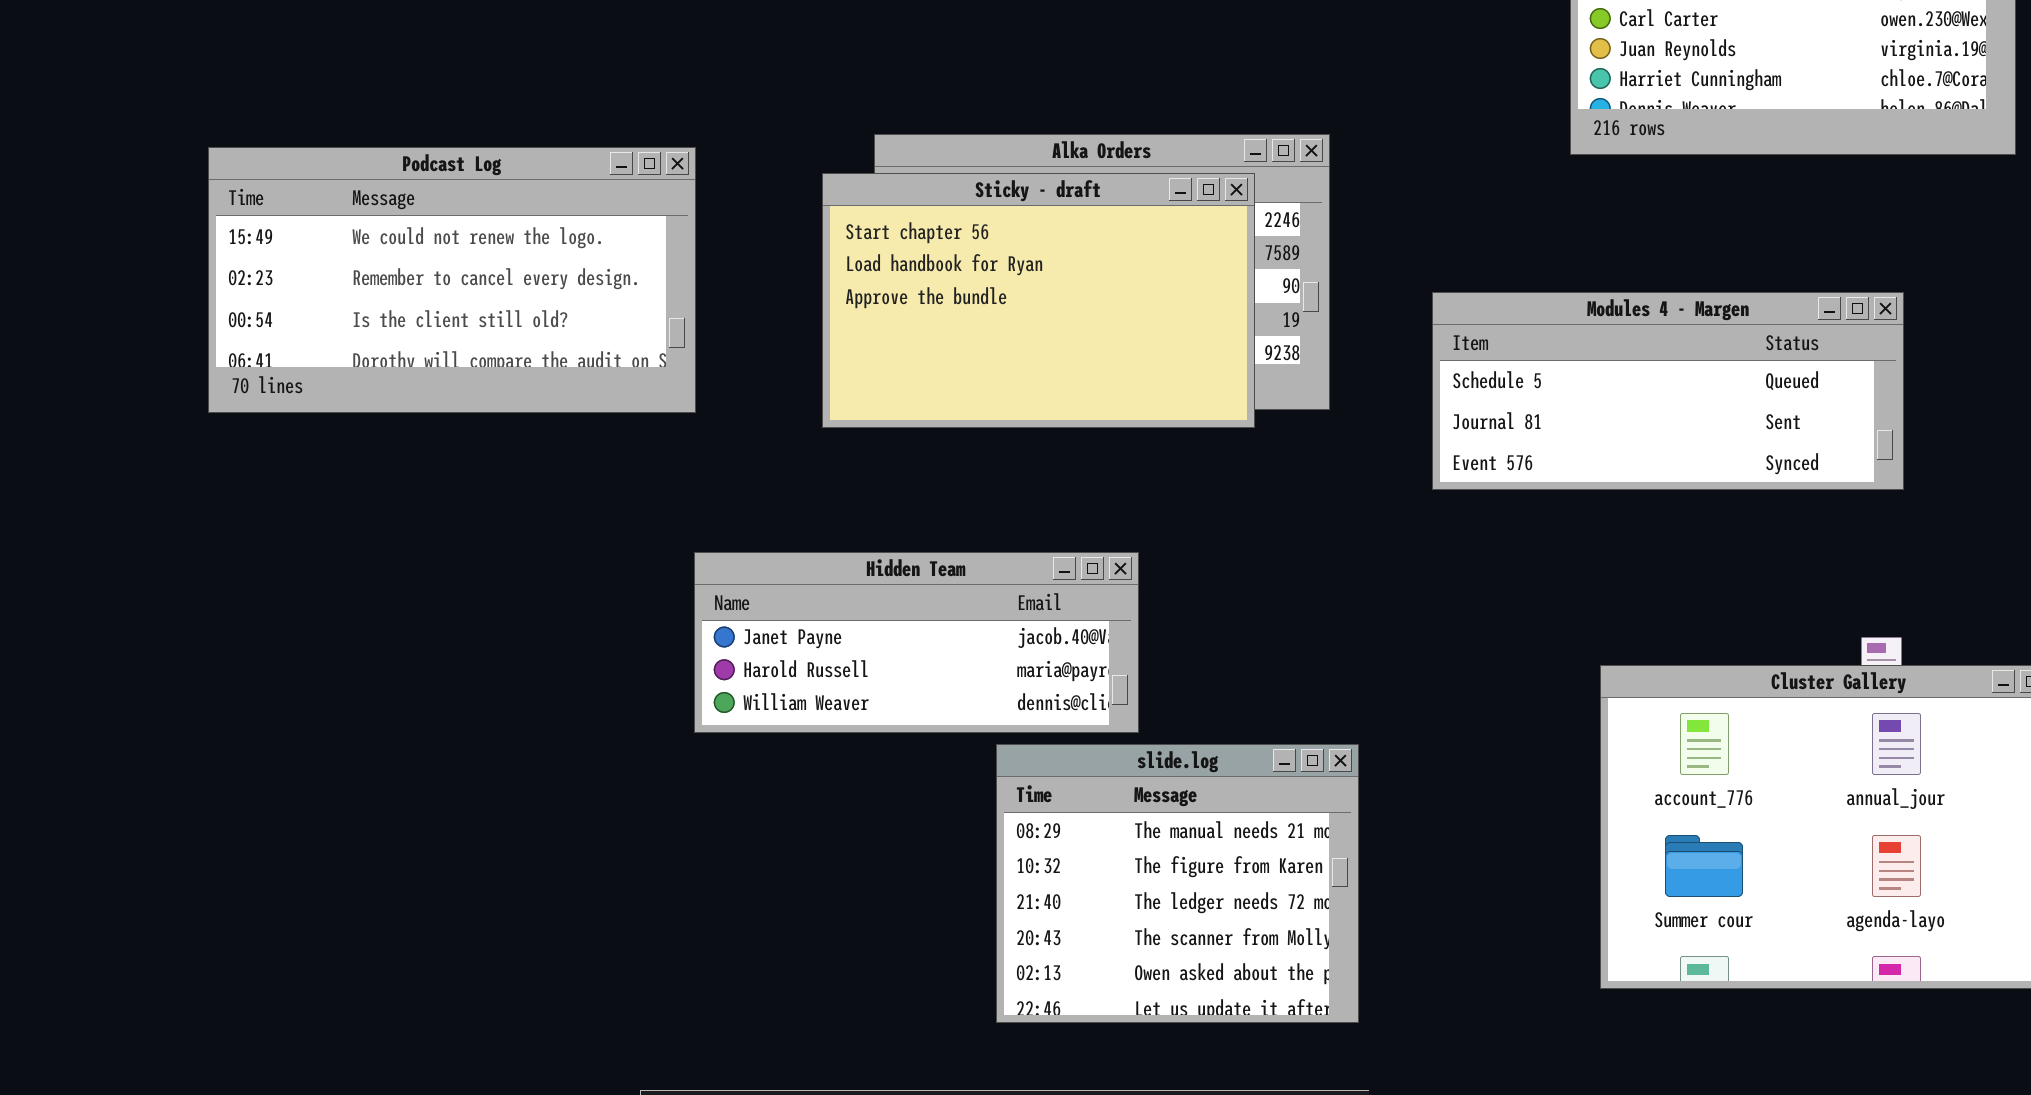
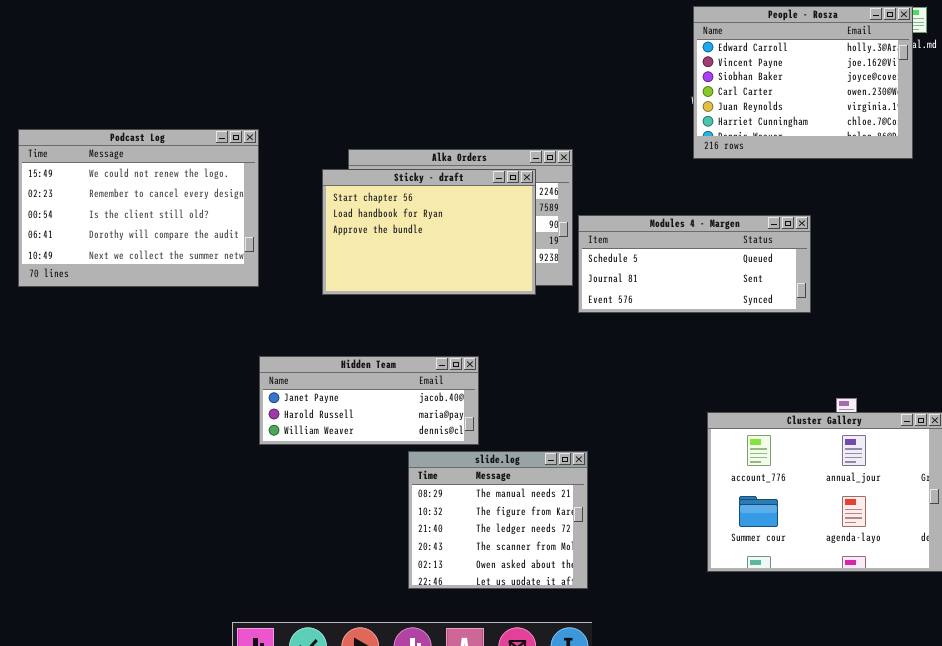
Podcast Log: [208,147,696,413] -> [18,129,259,287], resized
Modules 4 - Margen: [1432,292,1904,490] -> [578,215,811,313], moved

